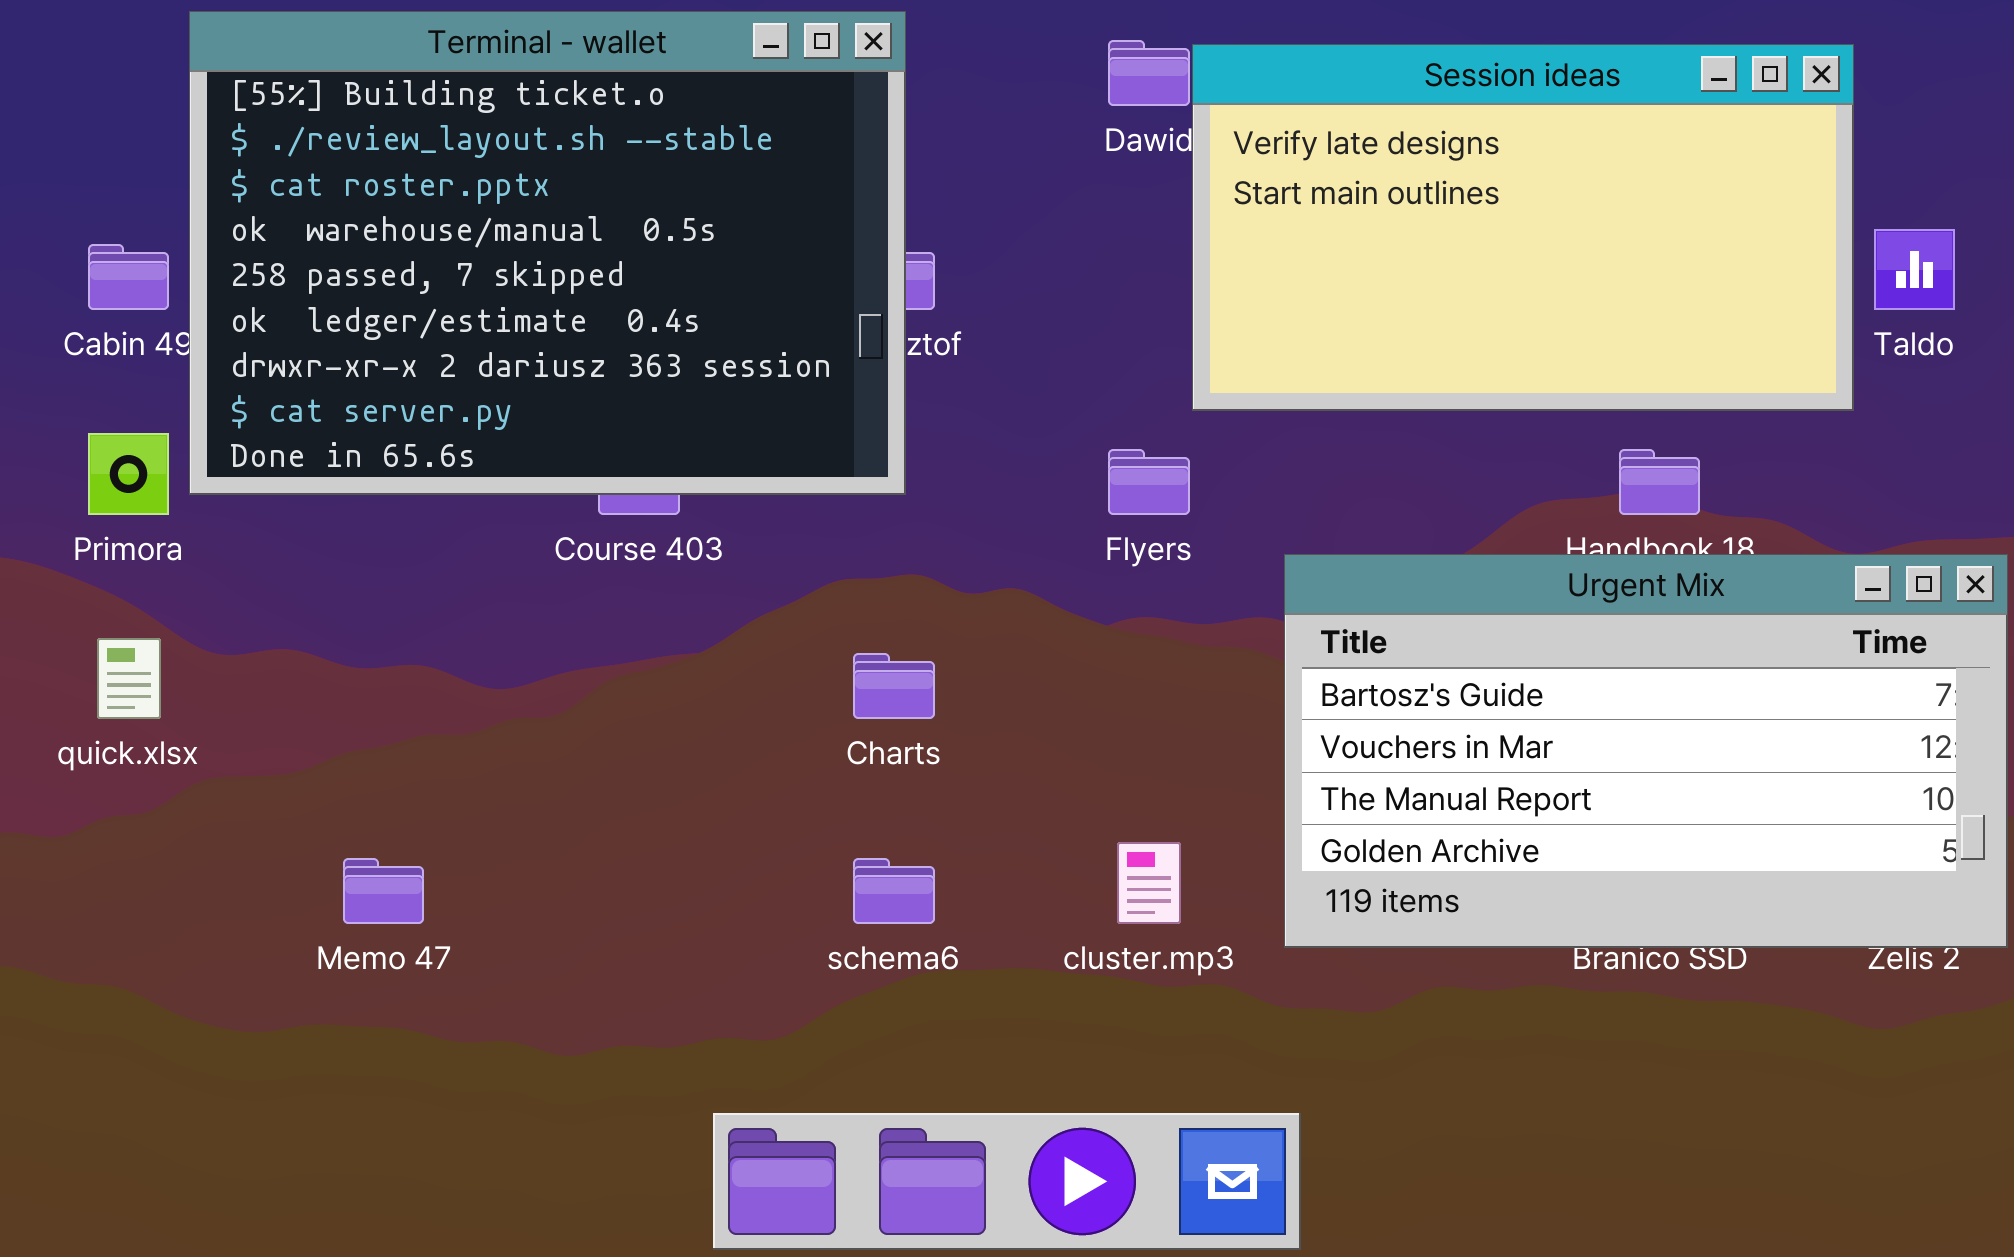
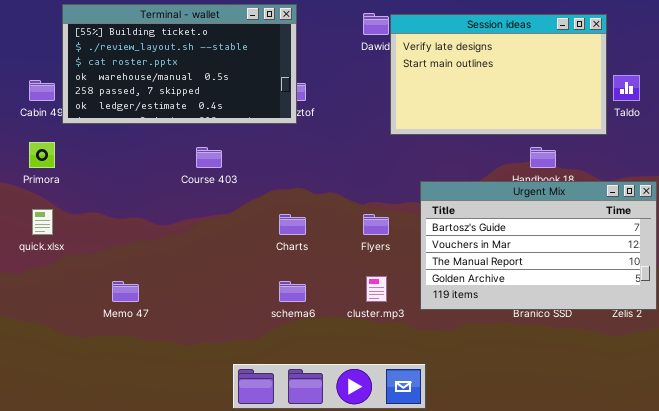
Terminal - wallet: [189,11,906,495] -> [62,4,297,124], resized
Flyers: [1108,449,1190,515] -> [363,214,389,235], moved

